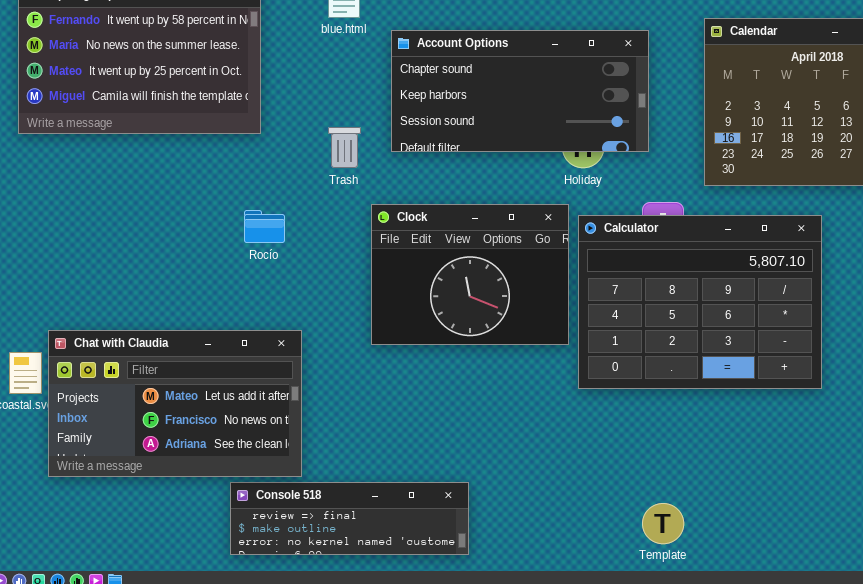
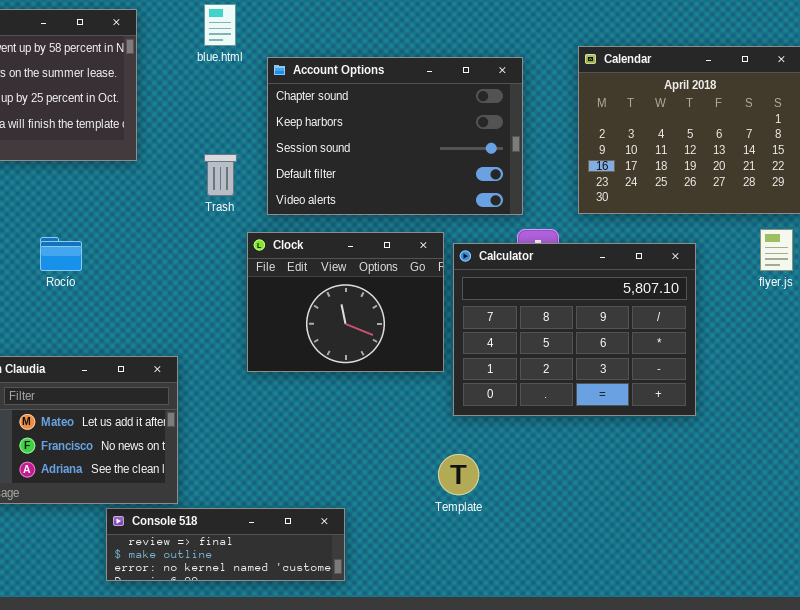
Account Options: [391,30,649,152] -> [267,57,523,215], resized
Rocío: [244,210,285,243] -> [40,237,82,271], moved
Template: [642,503,684,544] -> [438,454,479,495], moved

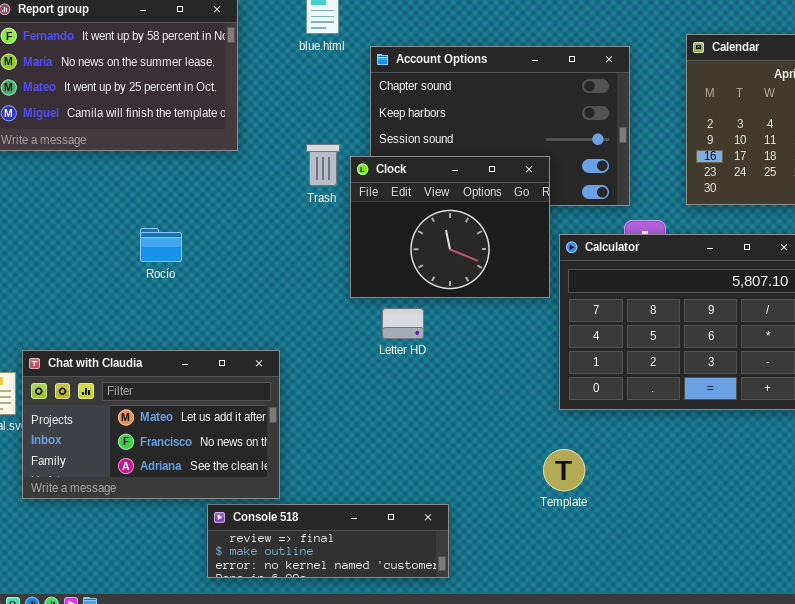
Clock: [247,232,444,372] -> [350,156,550,298], moved

